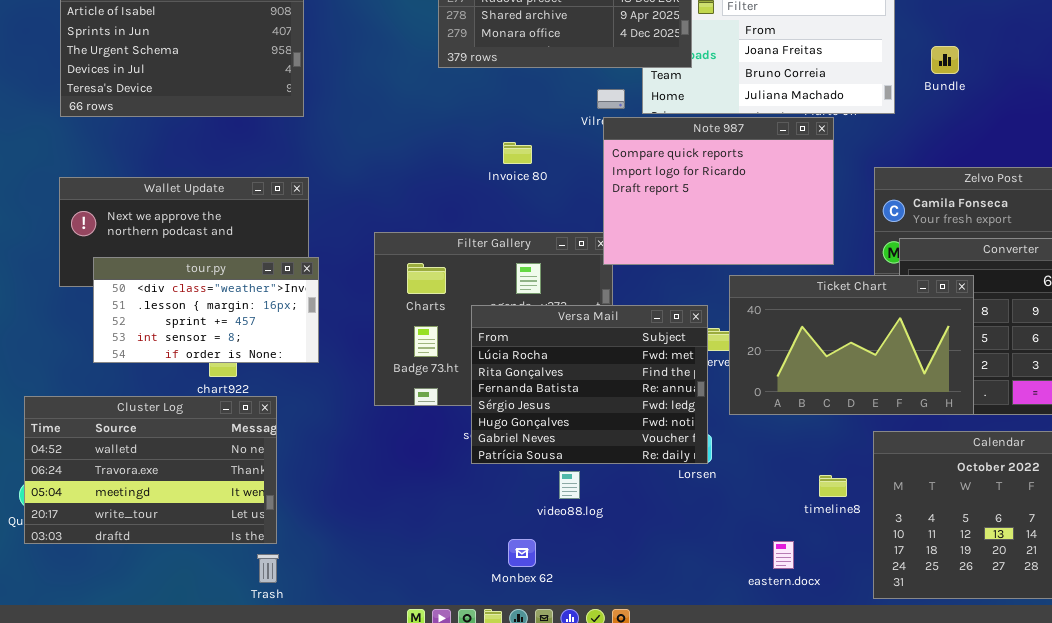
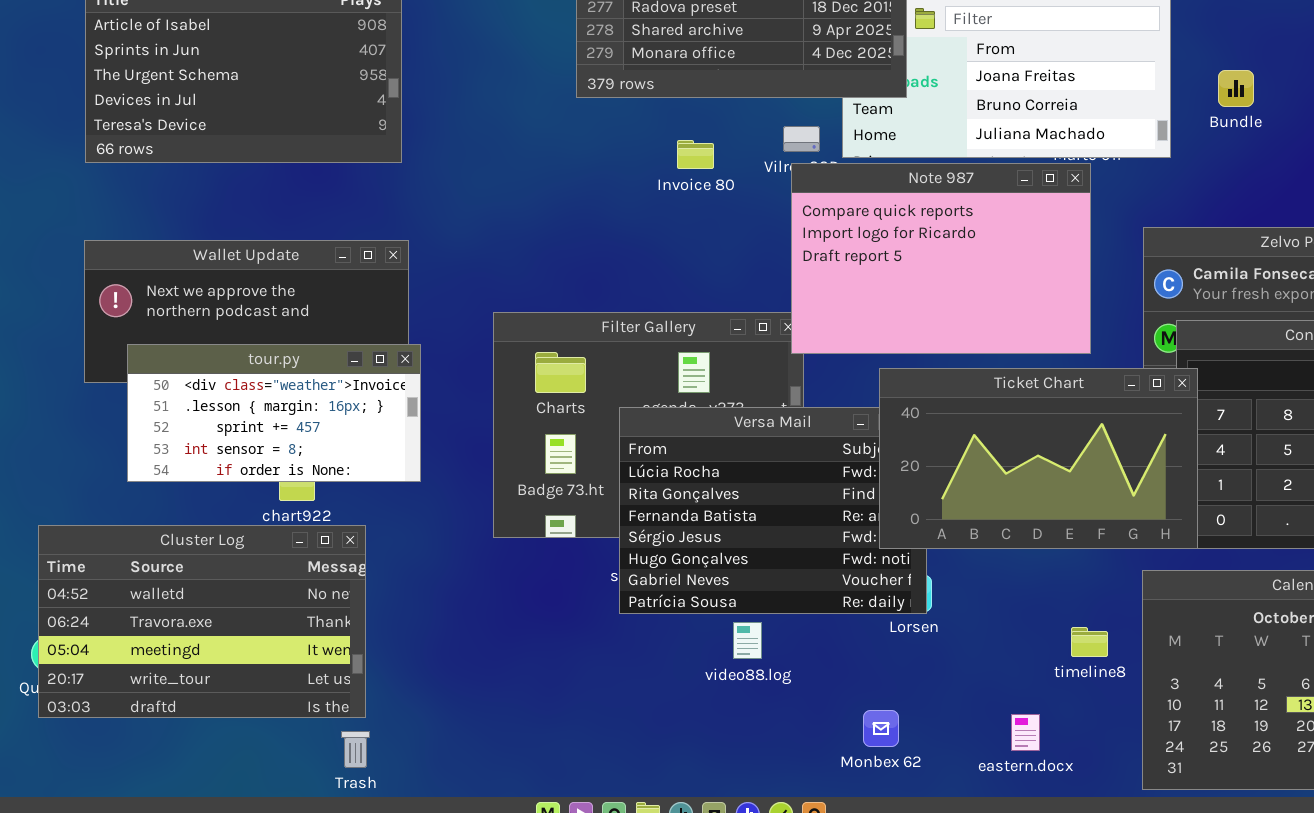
Invoice 80: [503,142,532,164] -> [677,140,714,169], moved
Ticket Chart: [729,275,974,415] -> [879,368,1198,549], moved
Monbex 62: [508,539,536,567] -> [863,710,899,747], moved

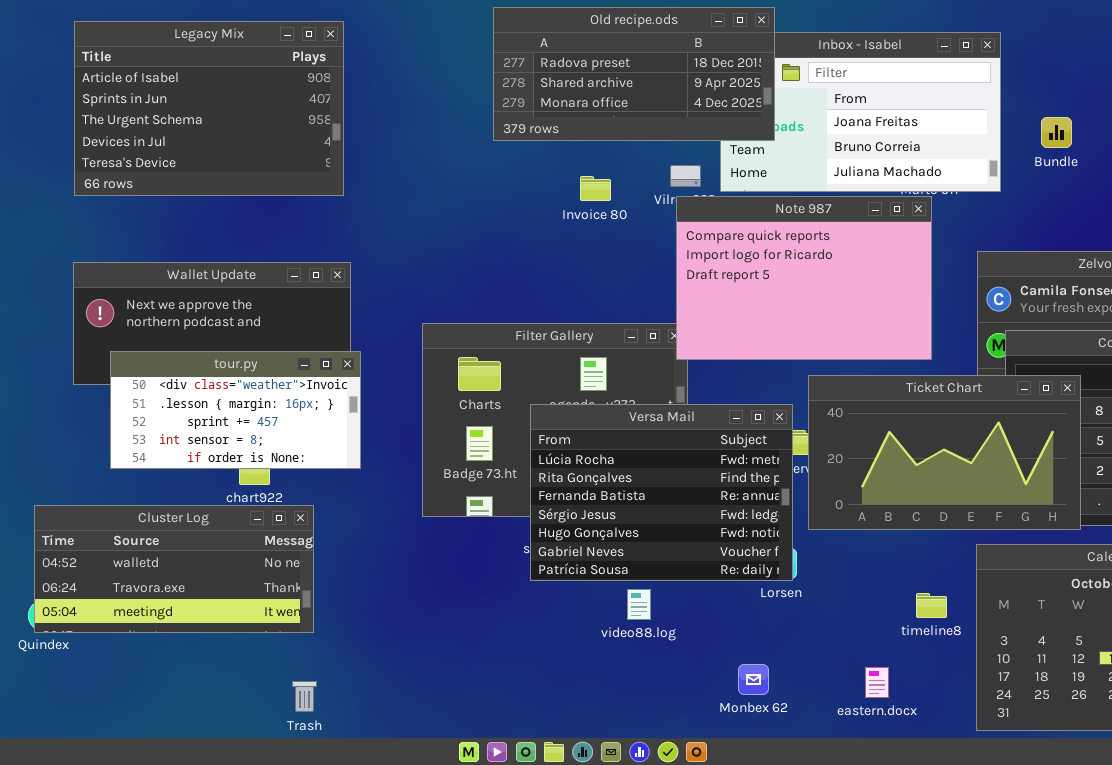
Ticket Chart: [879,368,1198,549] -> [808,375,1081,530], moved
Cluster Log: [38,525,366,718] -> [34,505,314,633], resized

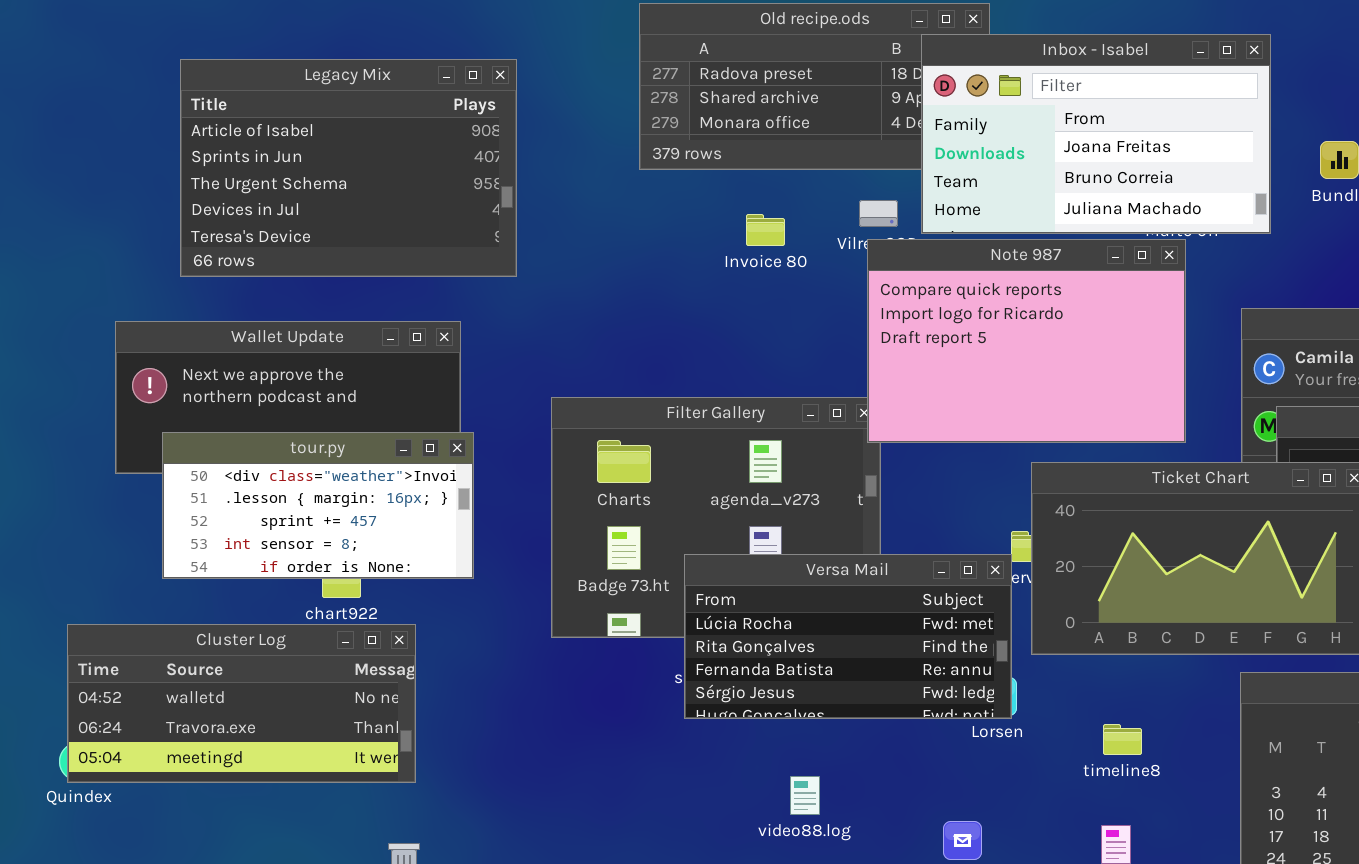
Legacy Mix: [74,21,344,196] -> [180,59,517,277], moved
Inbox - Isabel: [720,32,1001,192] -> [921,34,1271,234], raised
Versa Mail: [530,404,793,581] -> [684,554,1012,719], resized
video88.log: [627,589,651,620] -> [790,776,820,815], moved
timeline8: [916,593,947,618] -> [1103,724,1142,755], moved

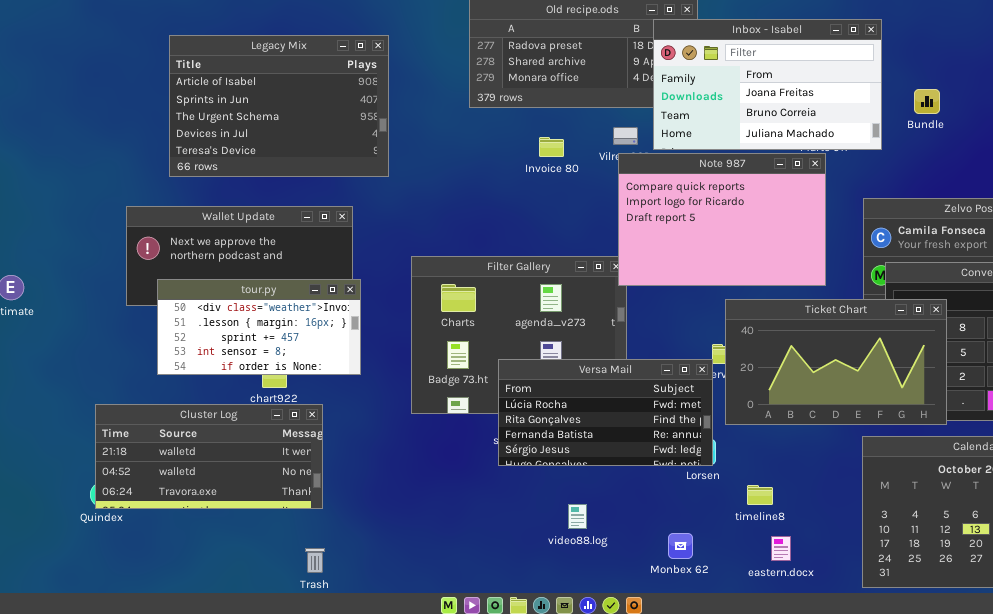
Cluster Log: [67,624,416,783] -> [95,404,323,509], scrolled up 1 row
timeline8: [1103,724,1142,755] -> [747,485,773,505], moved

